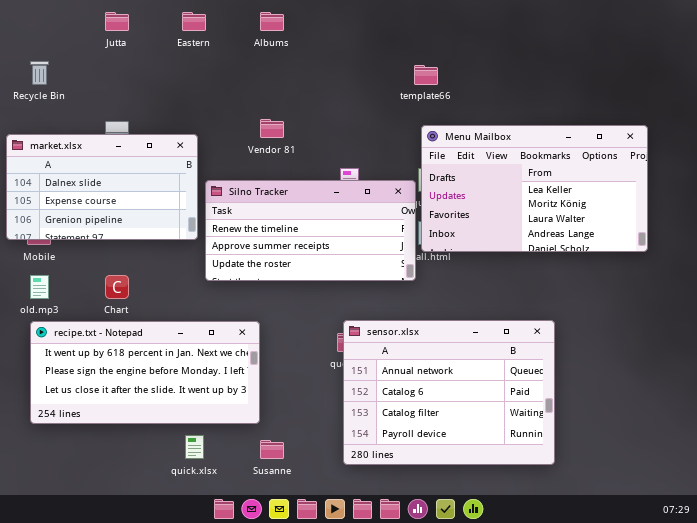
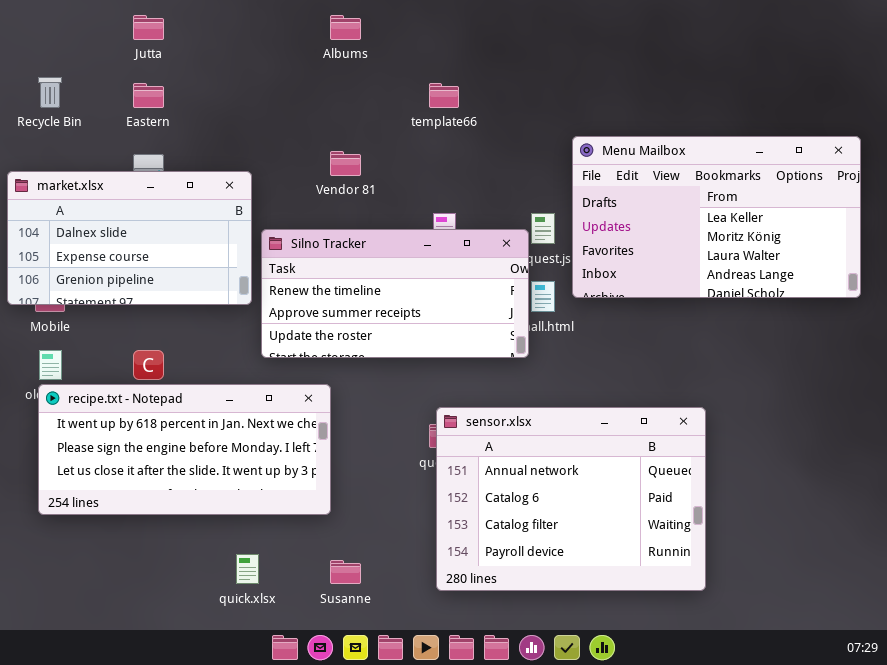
Eastern: [182,12,206,31] -> [133,83,164,108], moved
template66: [414,65,438,85] -> [429,83,459,108], moved
Menu Mailbox: [421,125,648,252] -> [572,136,861,298], moved
recipe.txt - Notepad: [30,321,260,424] -> [38,384,331,515], moved

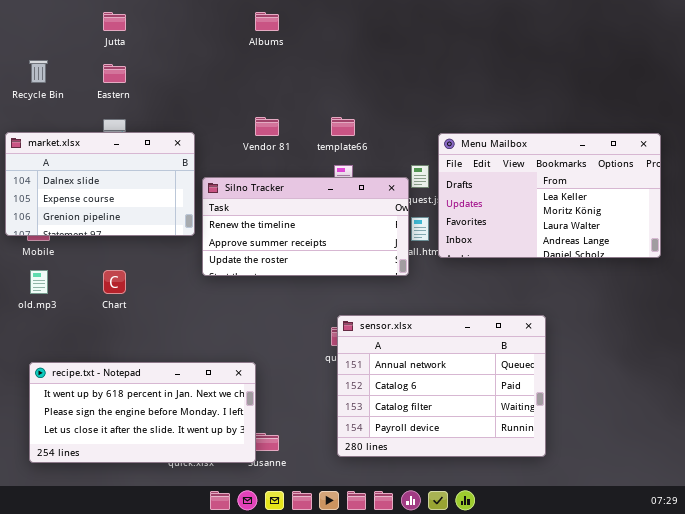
template66: [429,83,459,108] -> [331,117,355,136], moved
Menu Mailbox: [572,136,861,298] -> [438,133,661,258], moved
recipe.txt - Notepad: [38,384,331,515] -> [29,362,256,463], moved

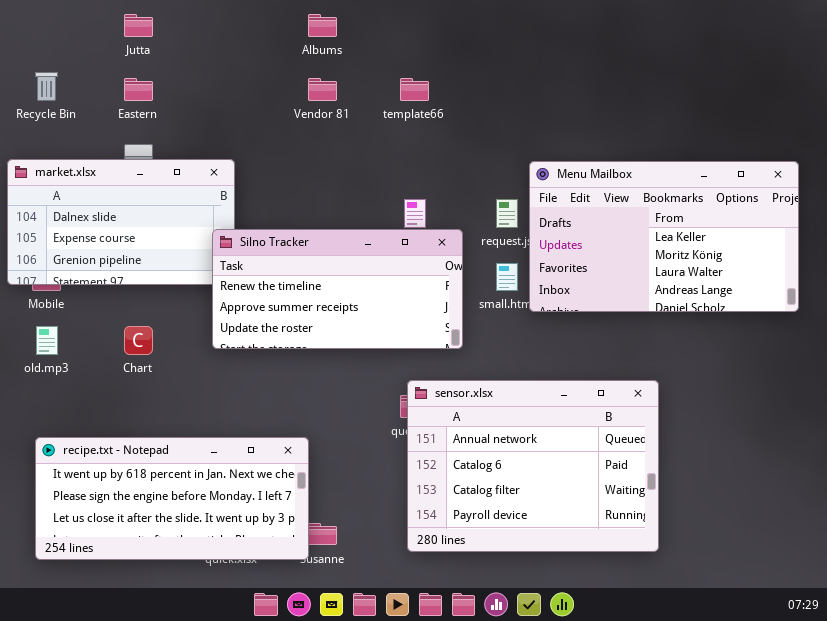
Vendor 81: [255,117,279,136] -> [308,78,337,101], moved
template66: [331,117,355,136] -> [400,78,429,101], moved
Silno Tracker: [202,177,409,276] -> [212,229,463,349], moved

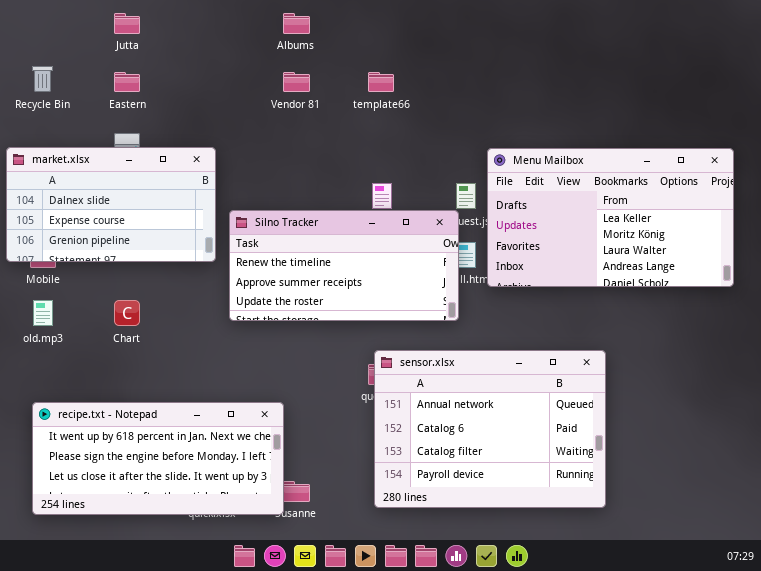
Silno Tracker: [212,229,463,349] -> [229,210,459,321], moved

